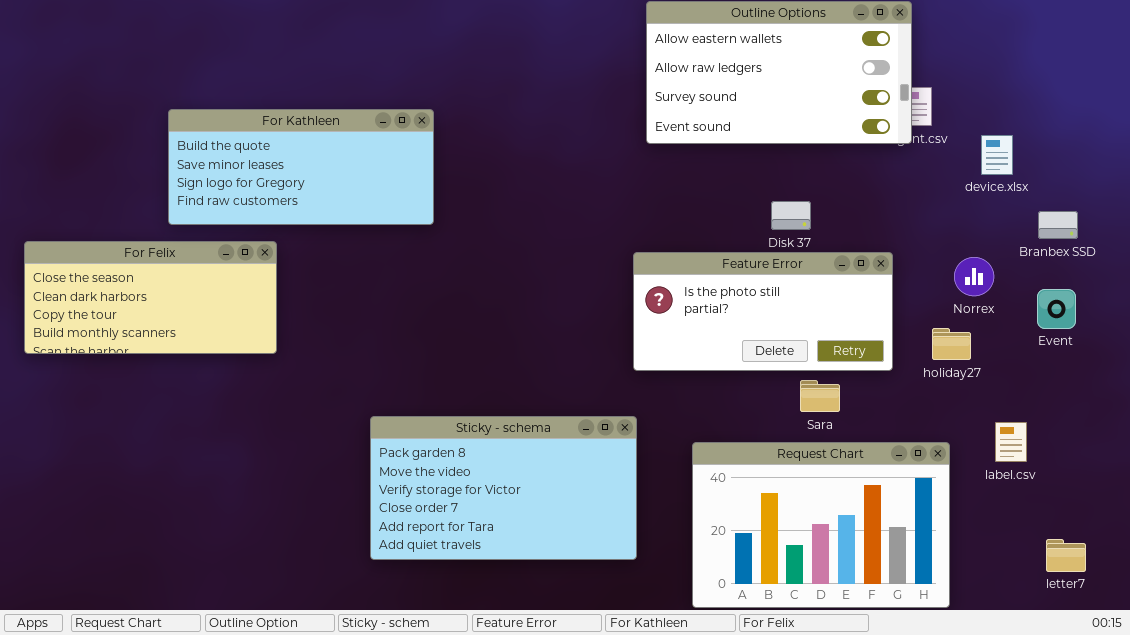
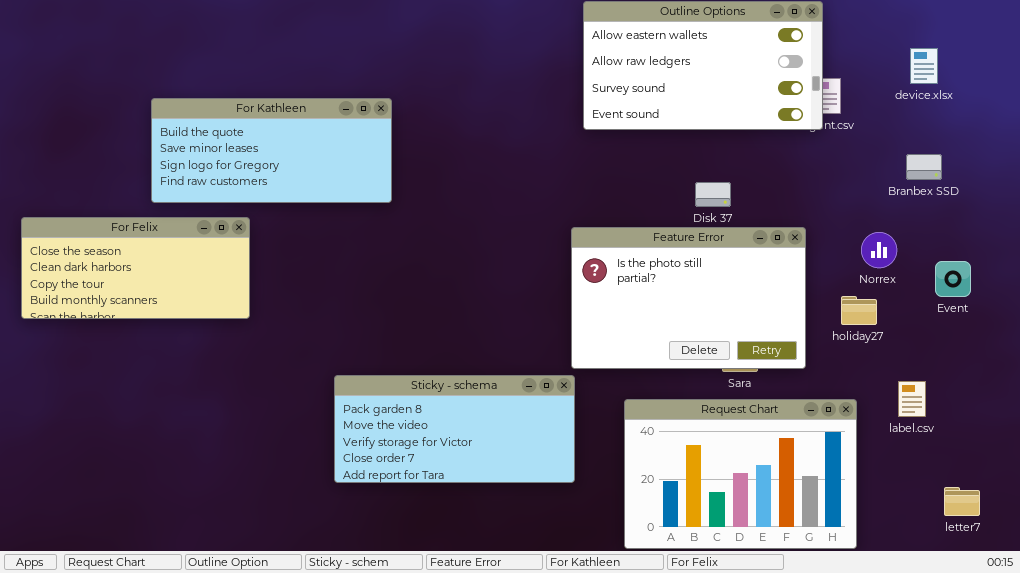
device.xlsx: [981,135,1013,175] -> [910,48,938,84], moved
Branbex SSD: [1038,211,1078,239] -> [906,154,942,180], moved
Feature Error: [633,252,893,371] -> [571,227,806,369], resized
Sticky - schema: [370,416,637,560] -> [334,375,575,483], resized

